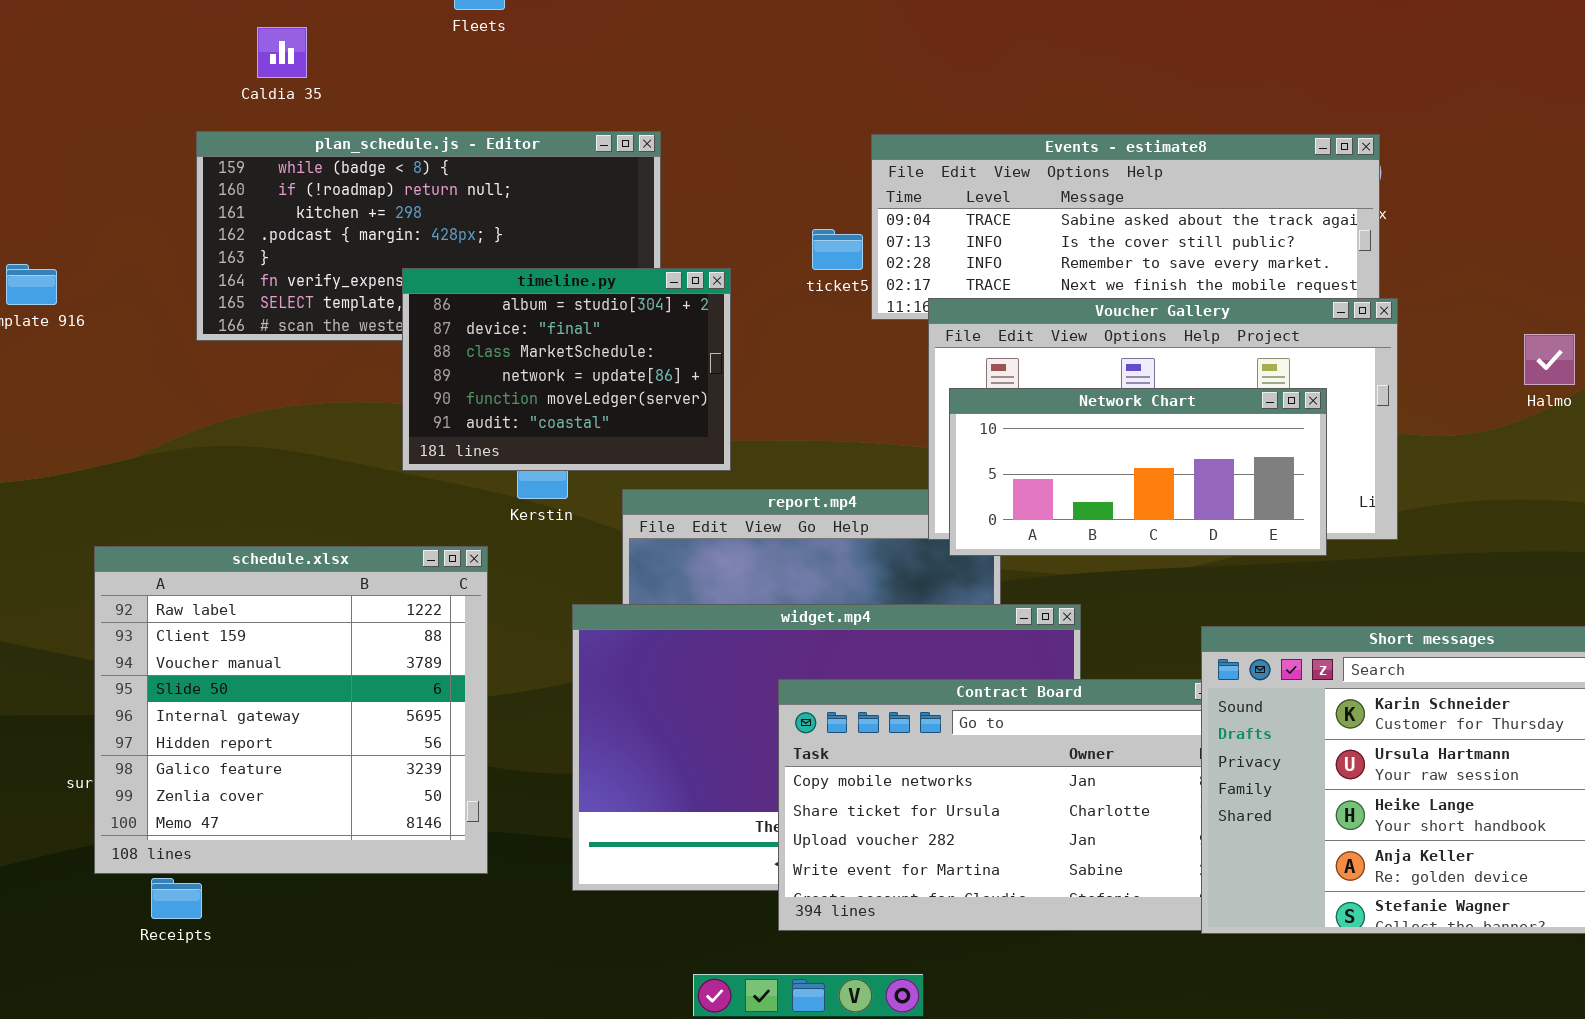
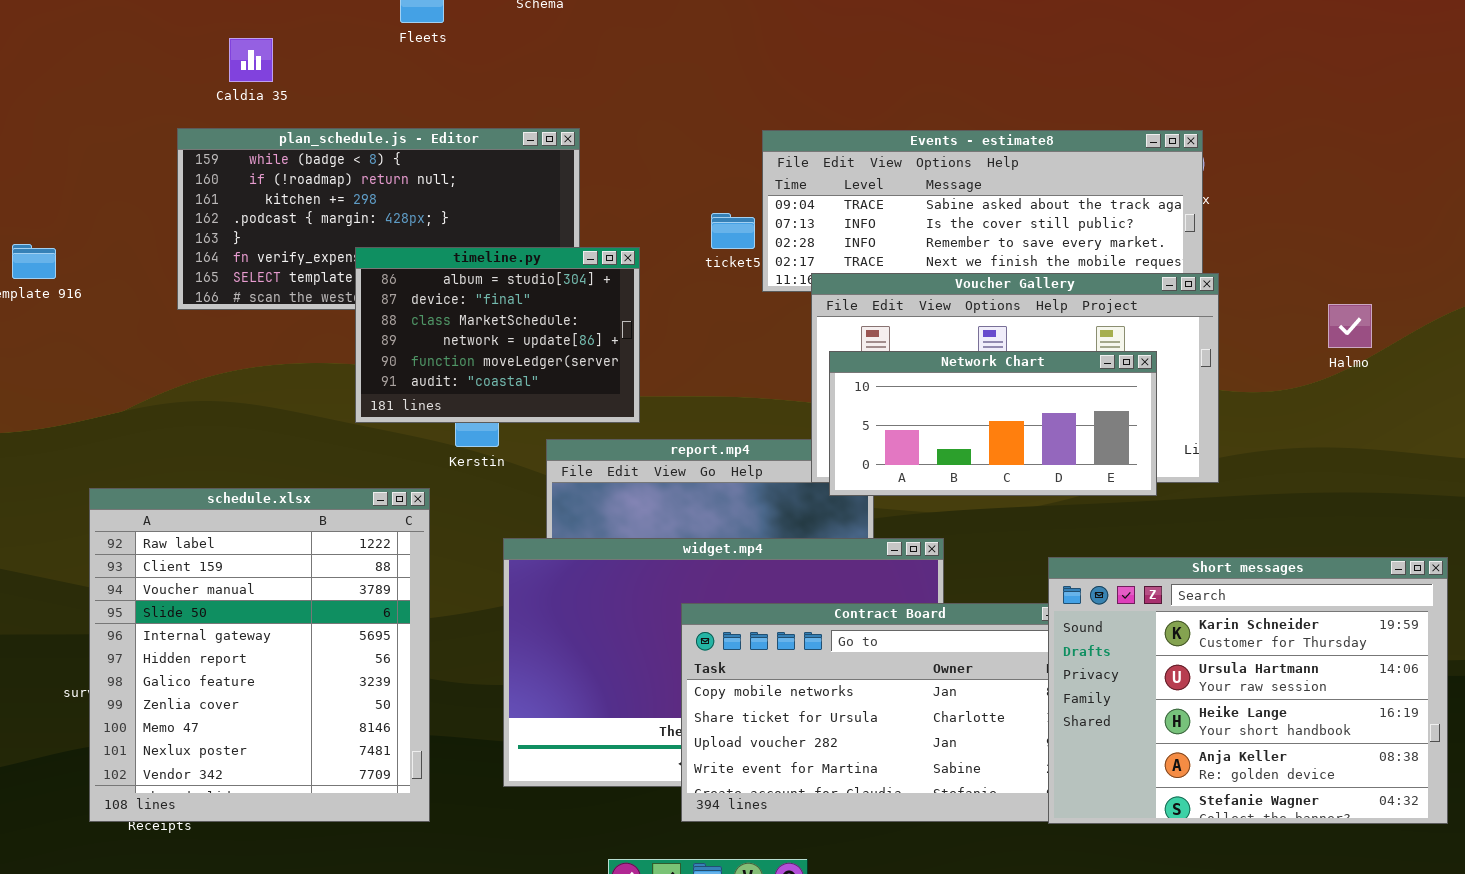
schedule.xlsx: [94,546,488,874] -> [89,488,430,822], resized

